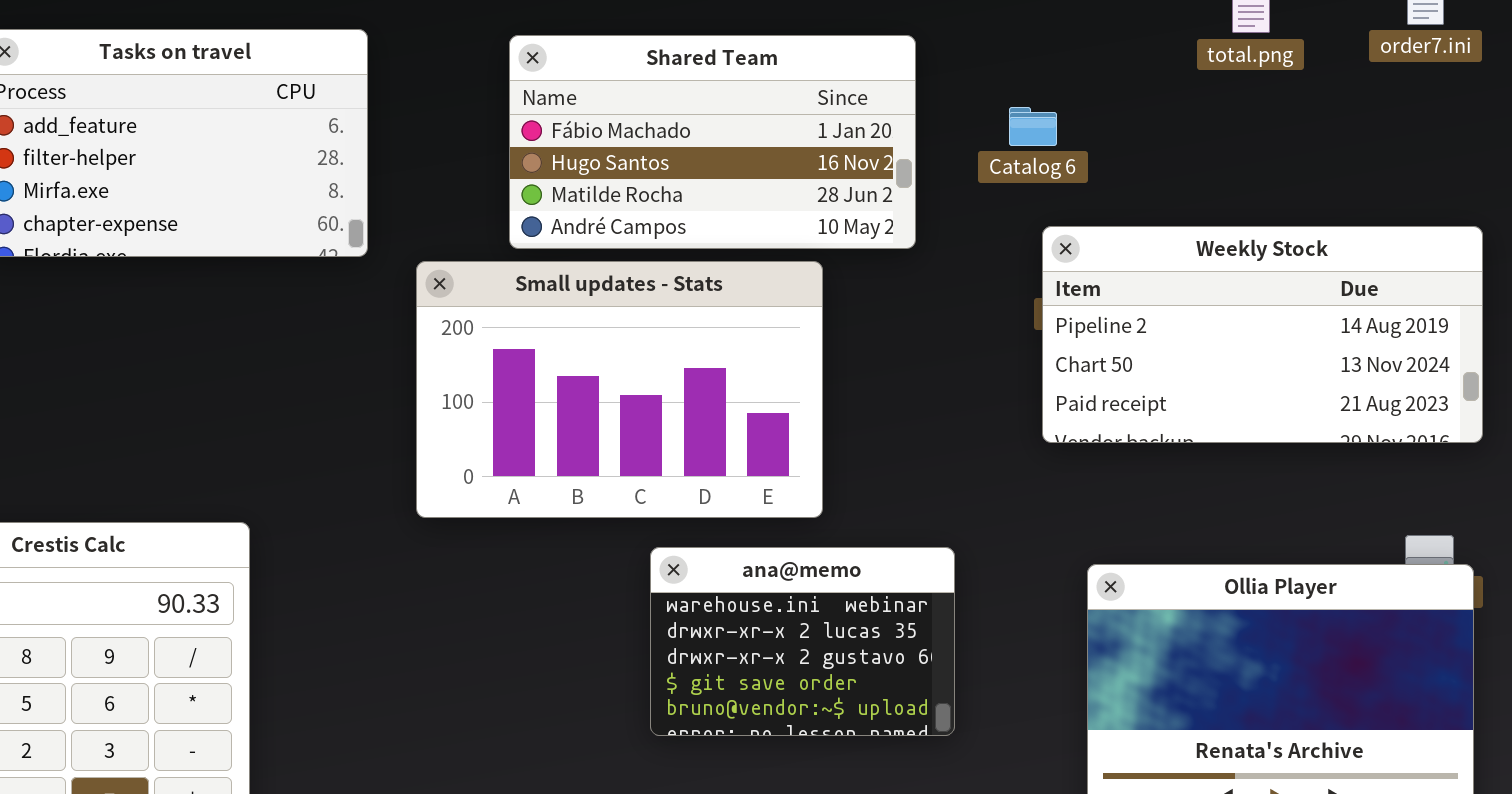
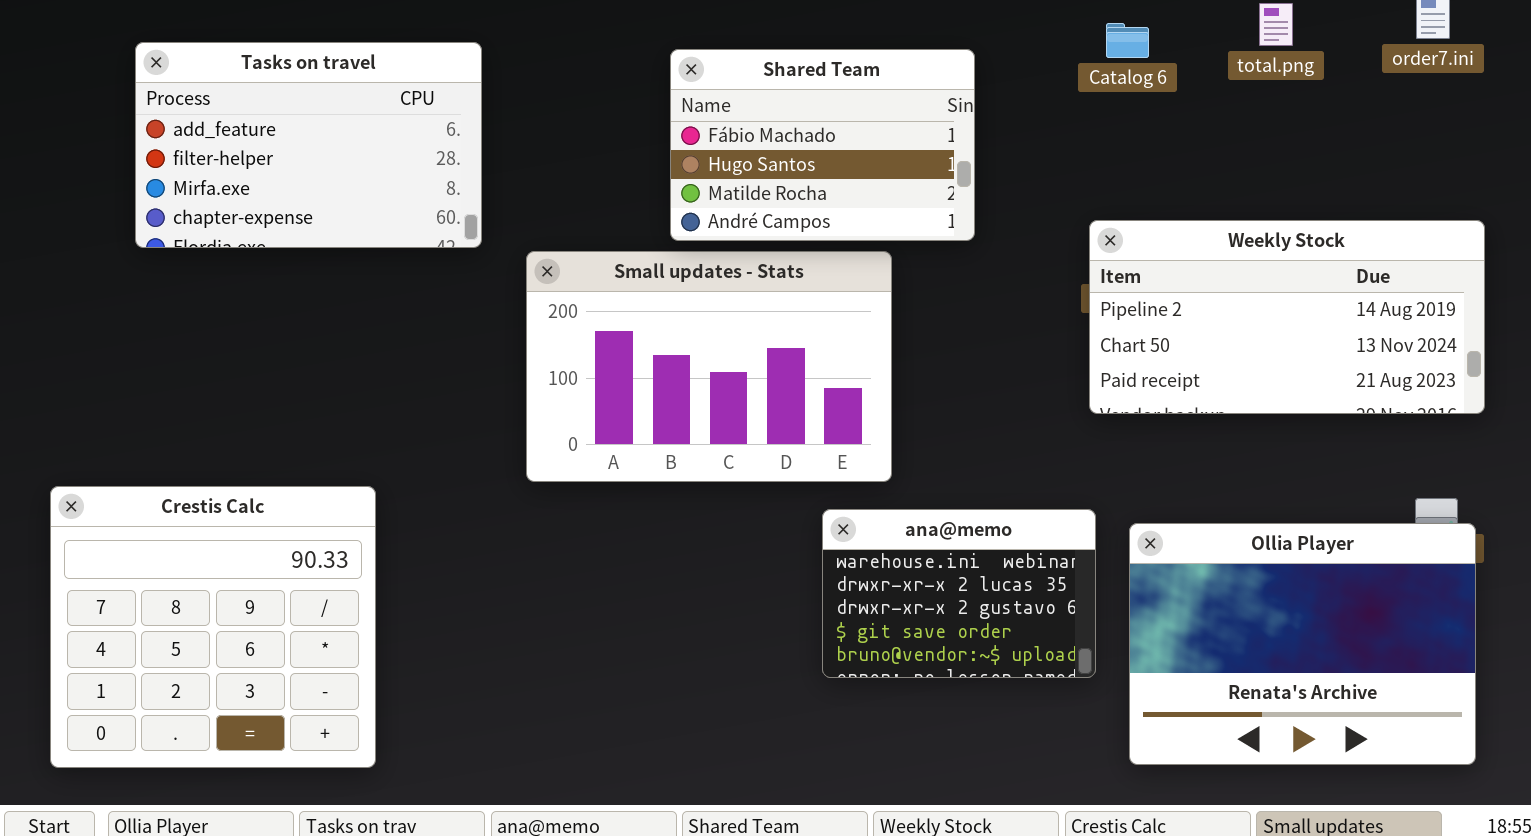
Shared Team: [509,35,916,249] -> [670,49,975,241], resized
Catalog 6: [1009,107,1057,146] -> [1106,23,1149,58], moved
ana@memo: [650,547,955,736] -> [822,509,1096,678], moved

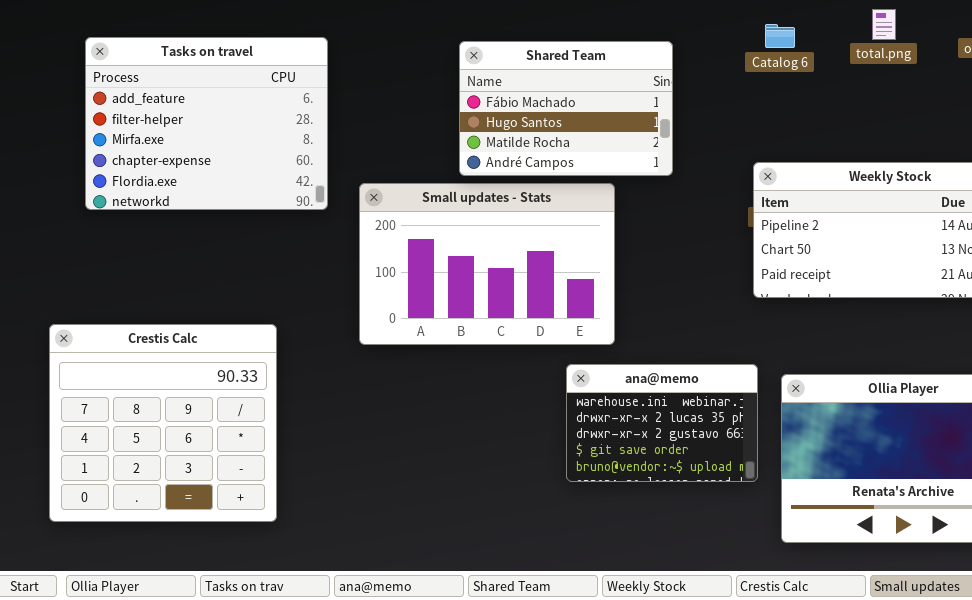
Tasks on travel: [135,42,482,248] -> [85,37,328,210], resized
Crestis Calc: [50,486,376,768] -> [49,324,277,522], moved

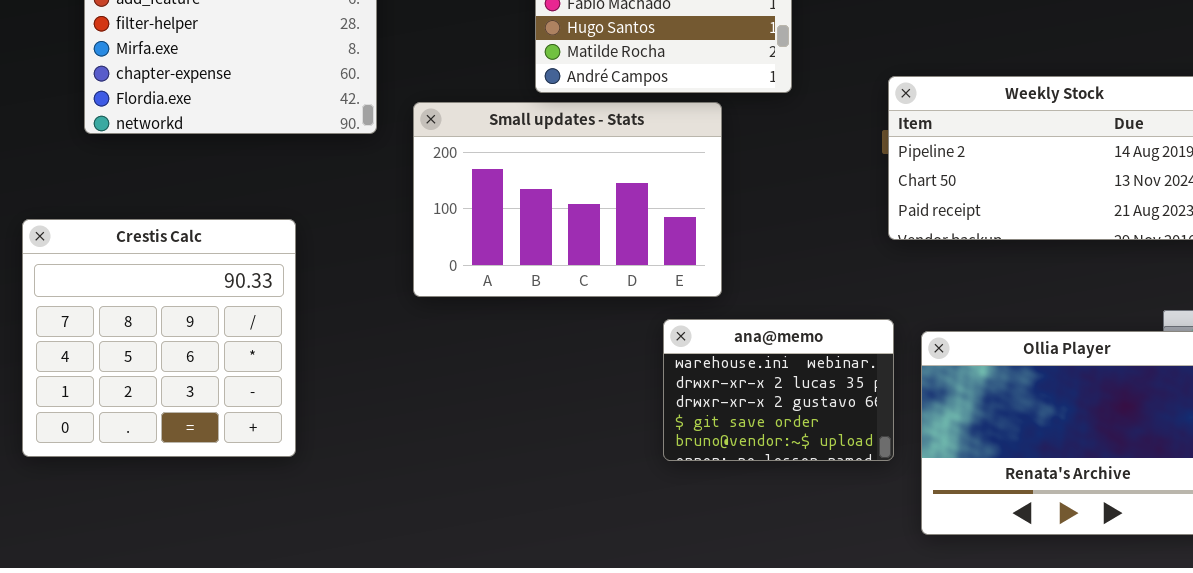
Crestis Calc: [49,324,277,522] -> [22,219,296,457], moved

